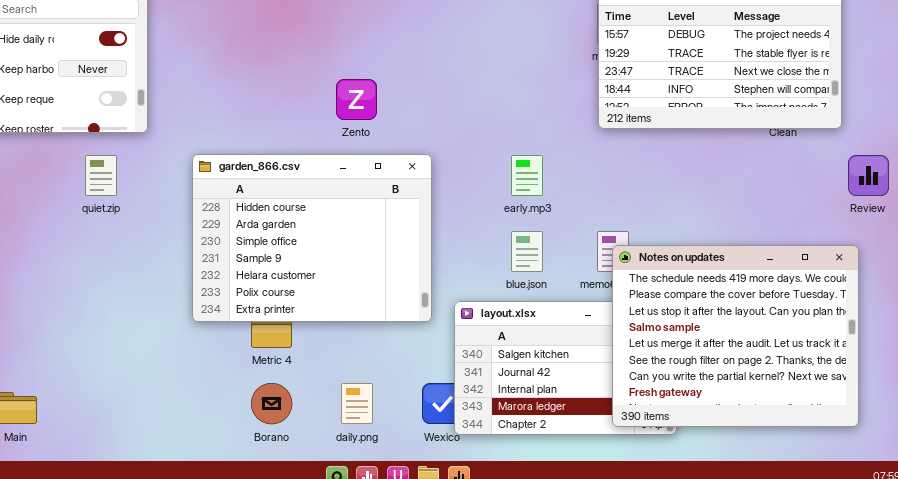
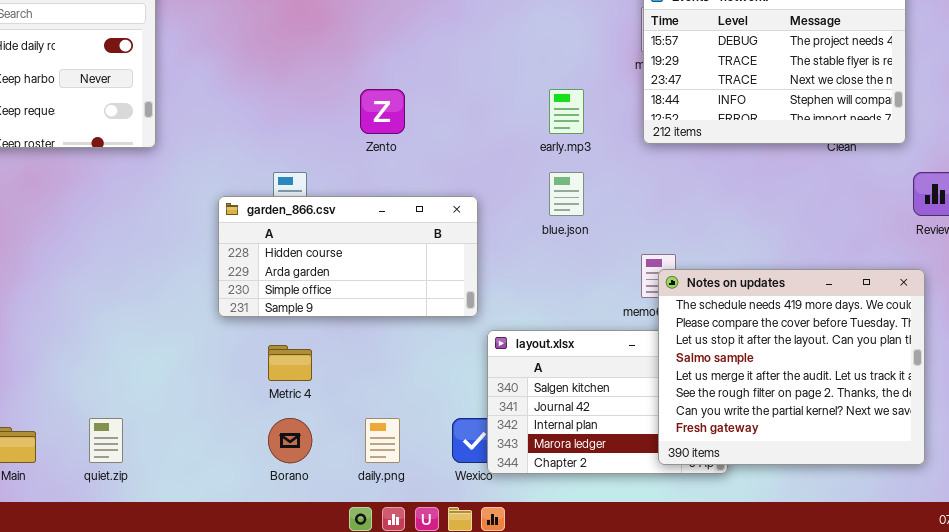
garden_866.csv: [192,154,432,322] -> [218,196,478,317], moved, resized
quiet.zip: [85,155,117,196] -> [89,418,123,463], moved
early.mp3: [511,155,543,196] -> [549,89,584,134], moved
blue.json: [511,231,543,272] -> [549,172,584,216], moved

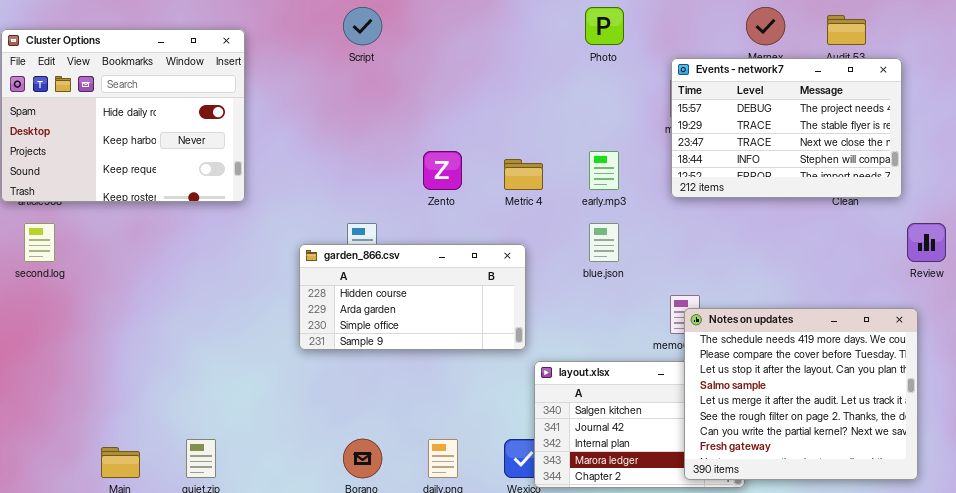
Metric 4: [268,345,312,381] -> [504,159,543,190], moved

